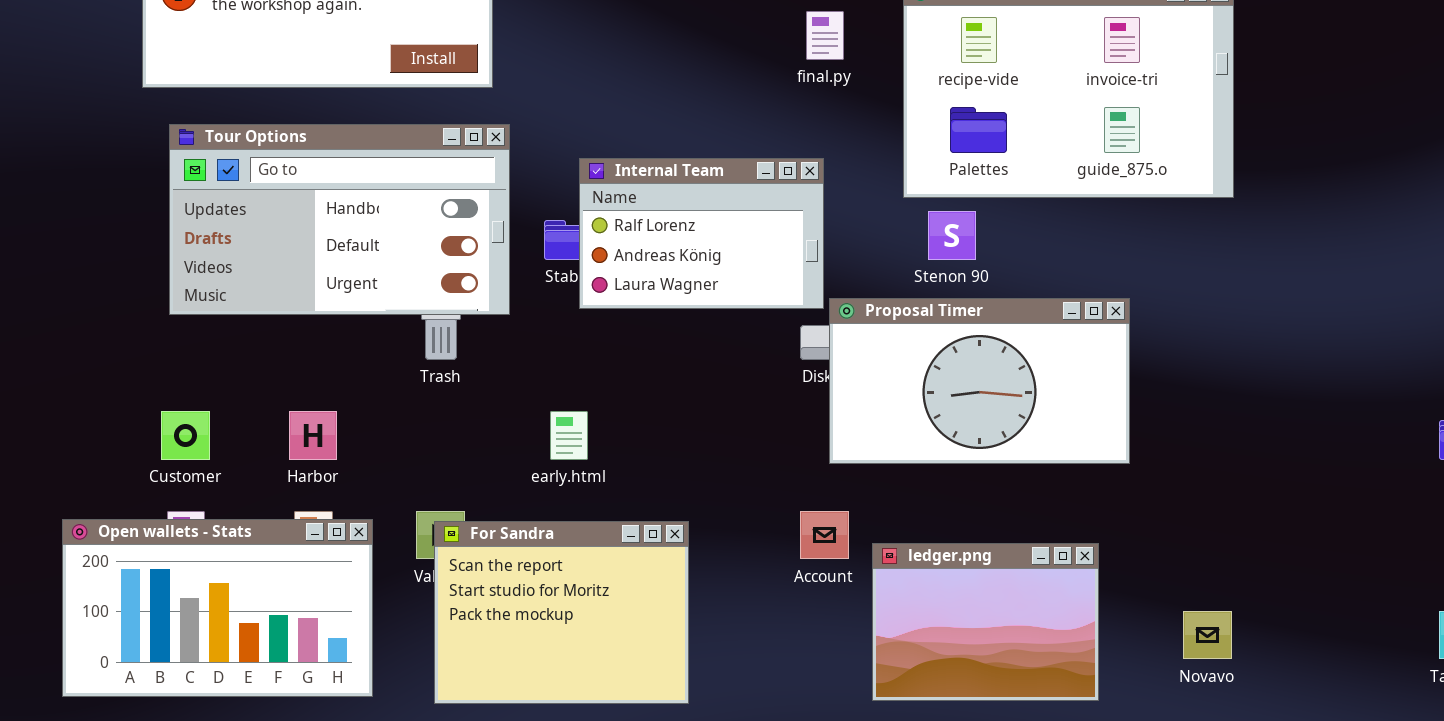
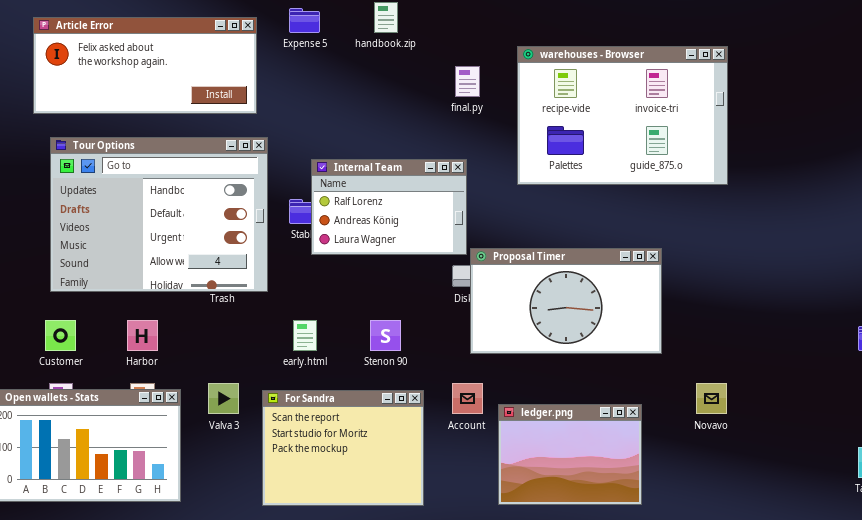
Tour Options: [169,124,510,315] -> [50,137,268,292], resized
Stenon 90: [928,211,976,260] -> [370,320,401,351], moved
For Sandra: [434,521,689,704] -> [262,390,424,506], moved
Novavo: [1183,611,1232,659] -> [696,383,727,414], moved

